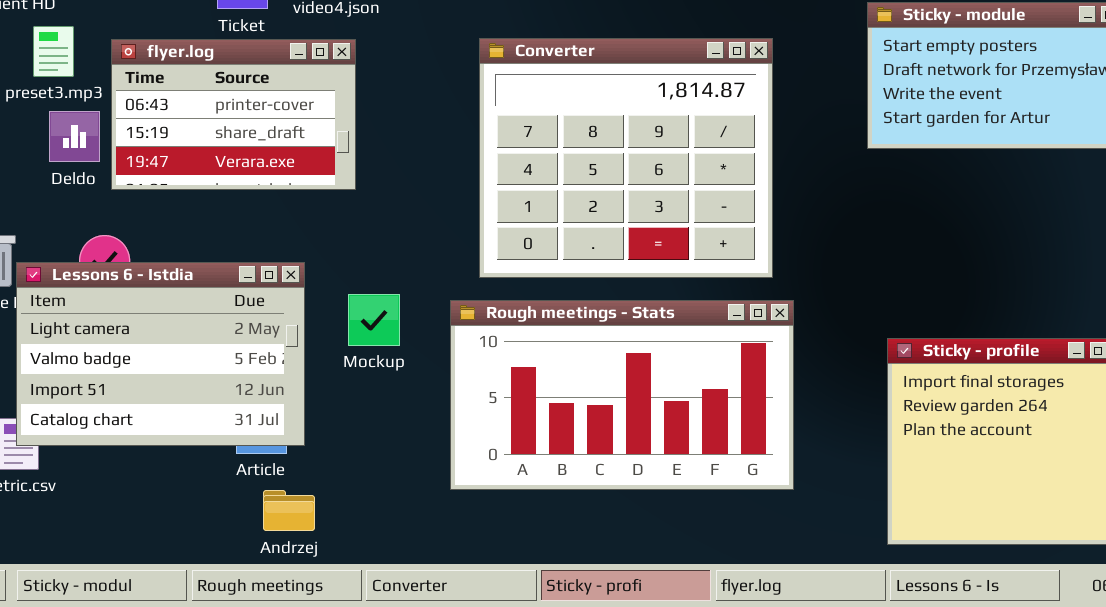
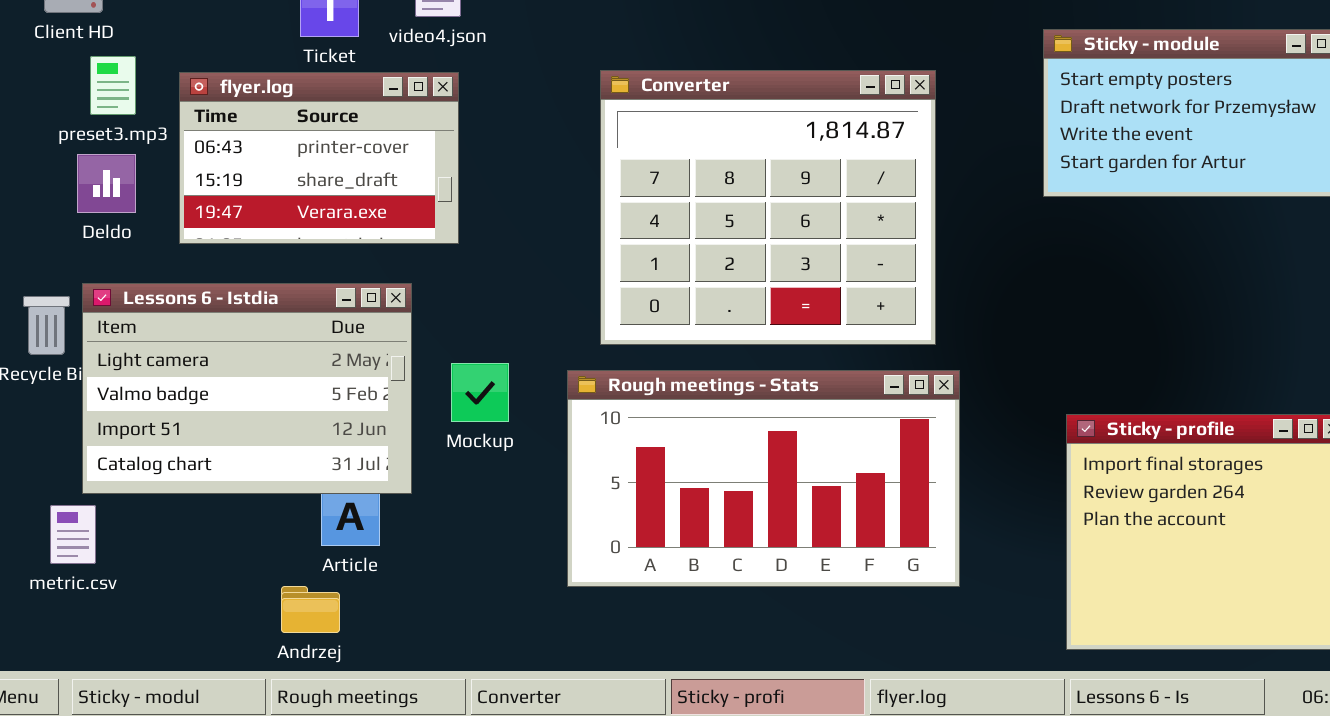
Deldo: [49,111,100,162] -> [77,154,136,213], moved
Lessons 6 - Istdia: [16,262,305,446] -> [82,283,412,494], moved
Andrzej: [263,490,315,531] -> [281,586,340,633], moved

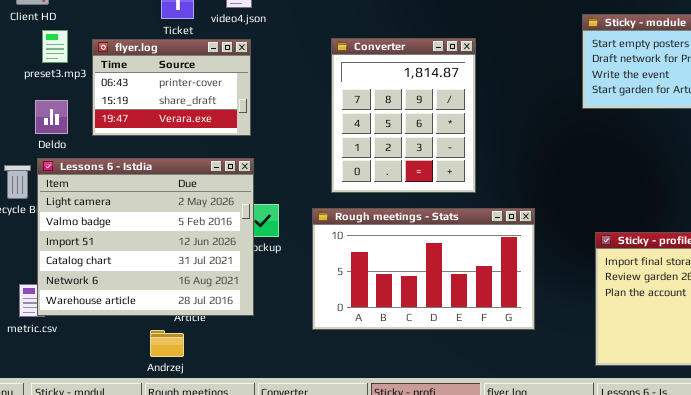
Converter: [600,70,936,345] -> [331,38,476,193], resized
Deldo: [77,154,136,213] -> [35,100,68,134], moved
Lessons 6 - Istdia: [82,283,412,494] -> [37,158,254,316], resized

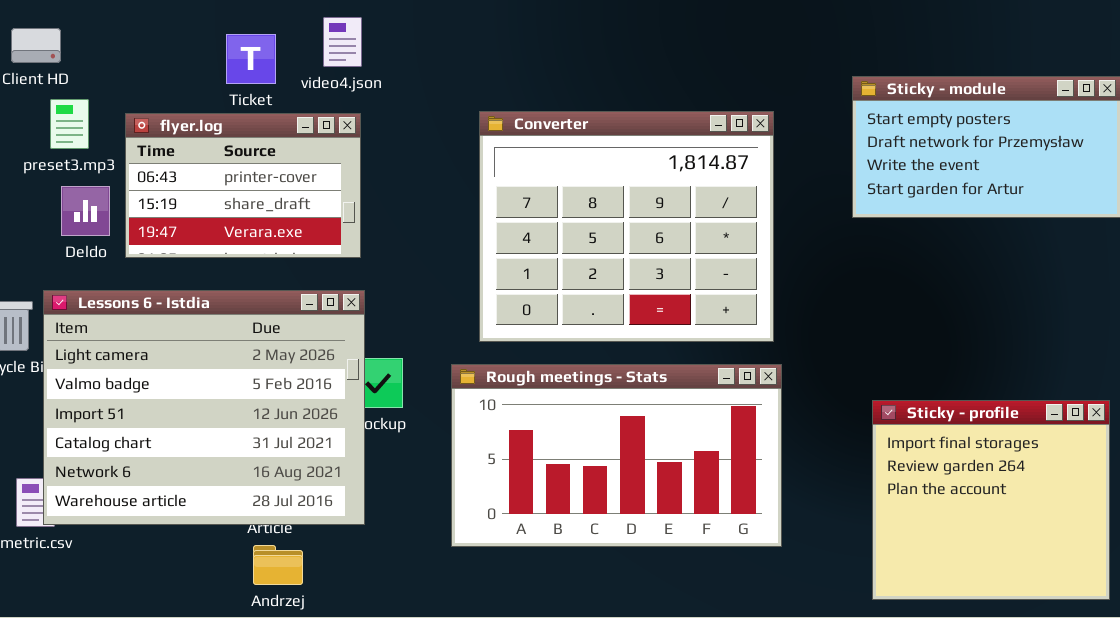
Converter: [331,38,476,193] -> [479,111,774,342], resized
Deldo: [35,100,68,134] -> [61,186,110,236], moved
Andrzej: [150,330,184,357] -> [253,545,303,585], moved

